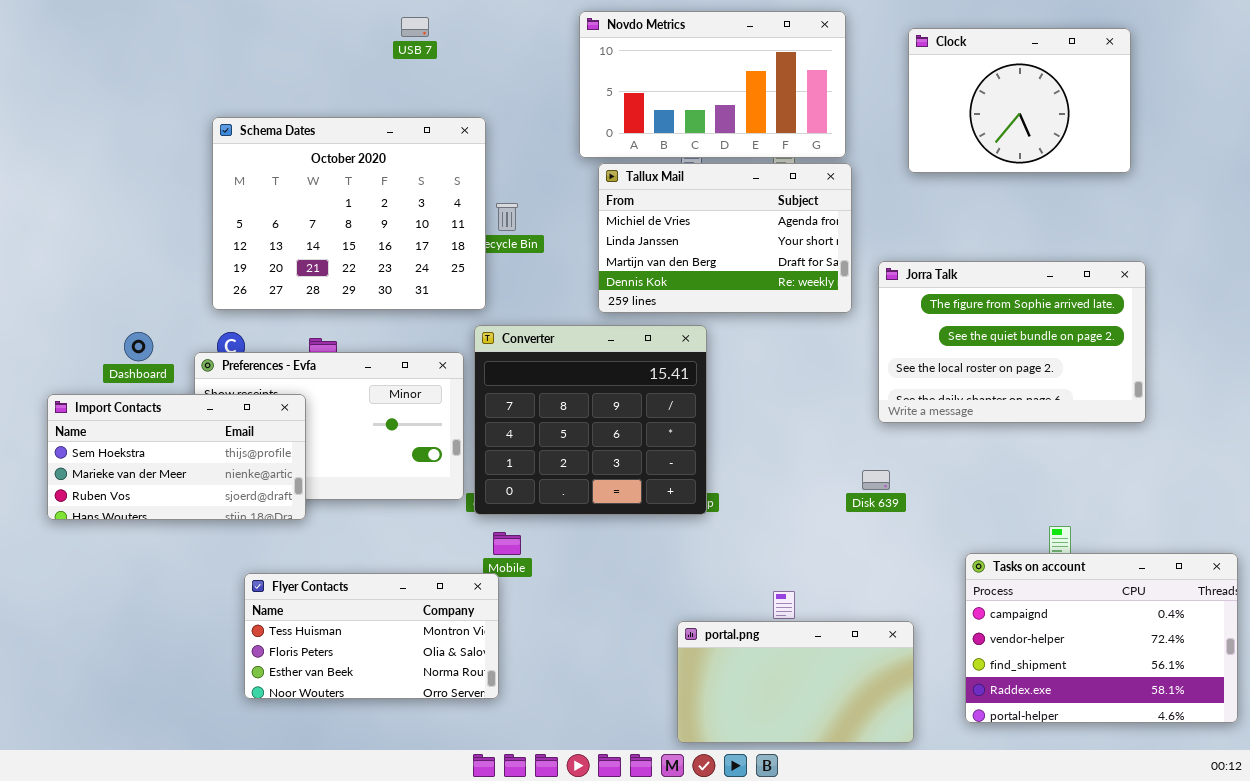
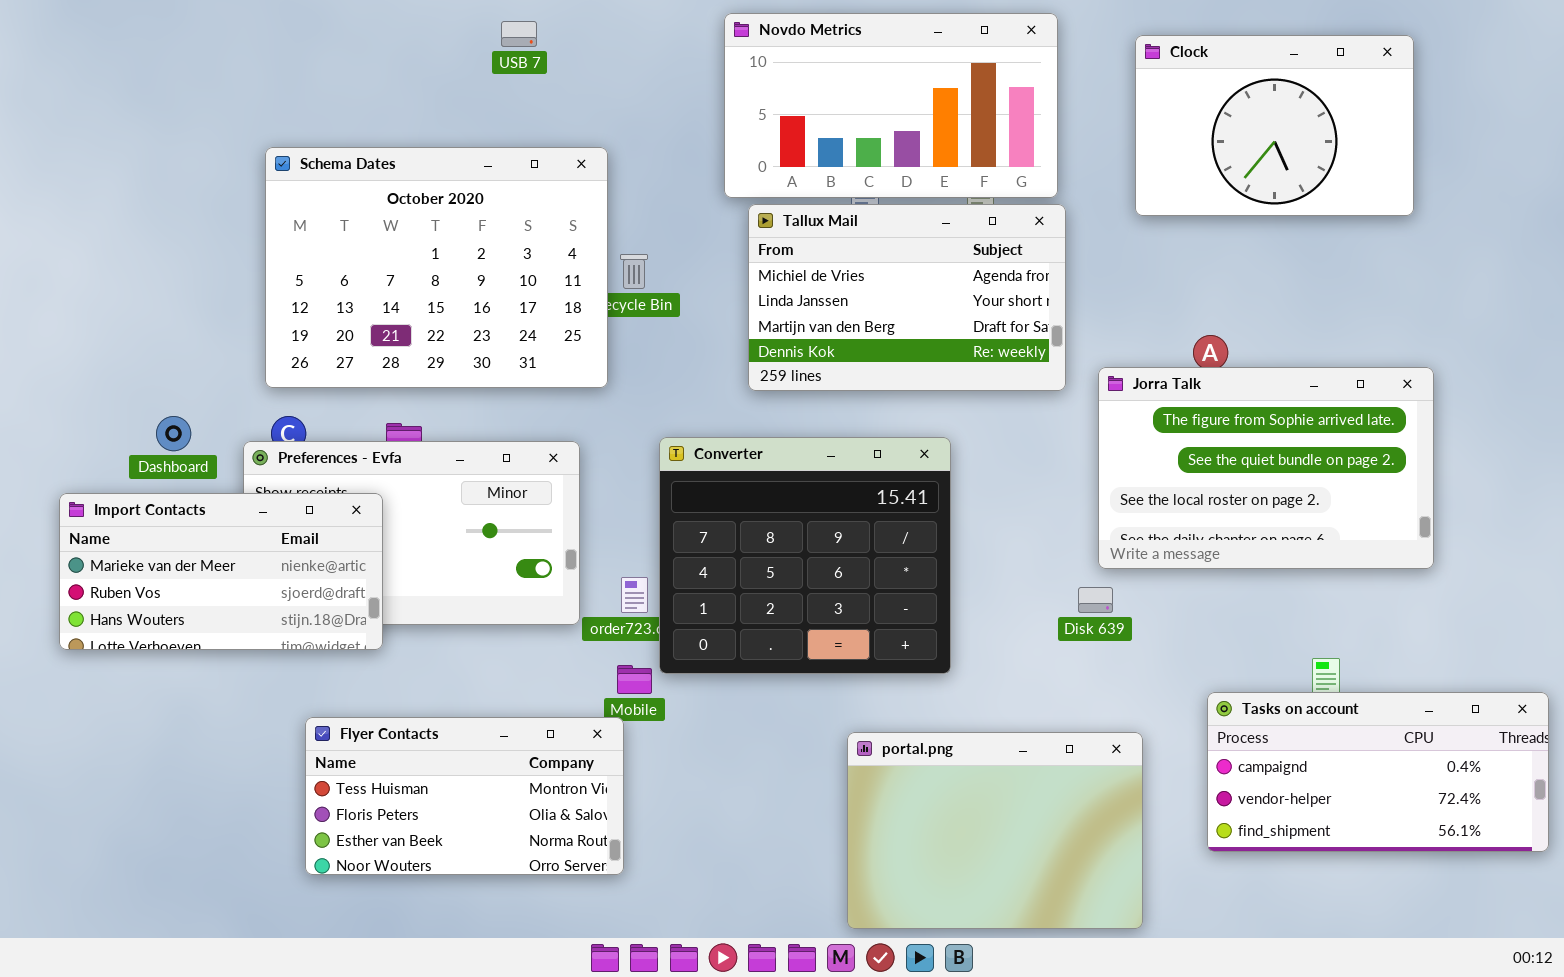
Jorra Talk: [878,261,1146,423] -> [1098,367,1434,569], moved
Converter: [474,325,707,515] -> [659,437,951,674], moved
Import Contacts: [47,394,306,520] -> [59,493,383,650], scrolled down 1 row
Tasks on account: [965,553,1238,723] -> [1207,692,1549,852], resized
portal.png: [677,621,914,743] -> [847,732,1143,929], resized

